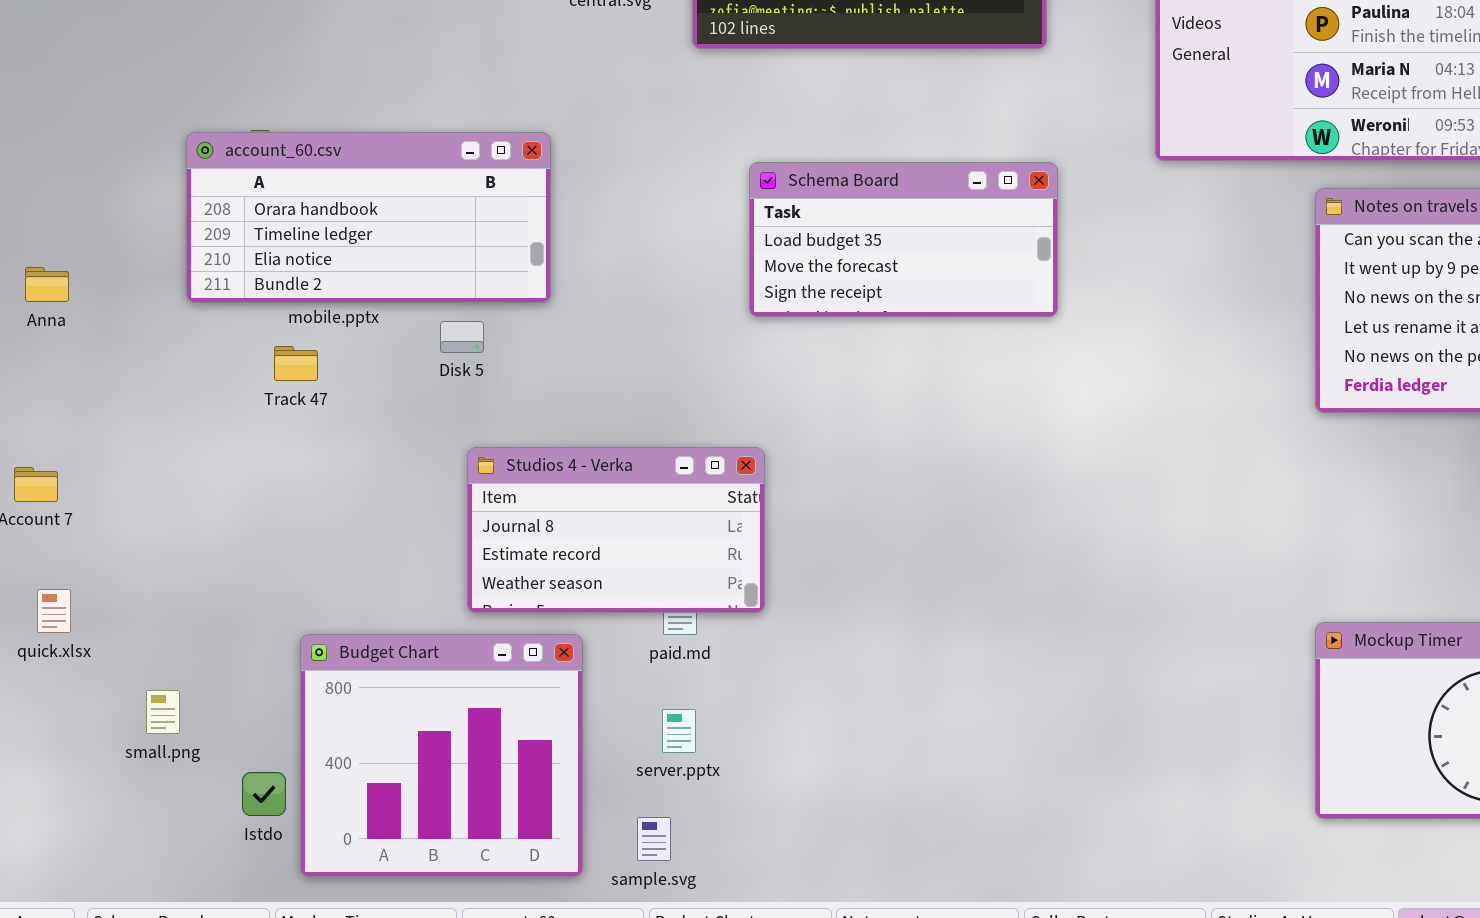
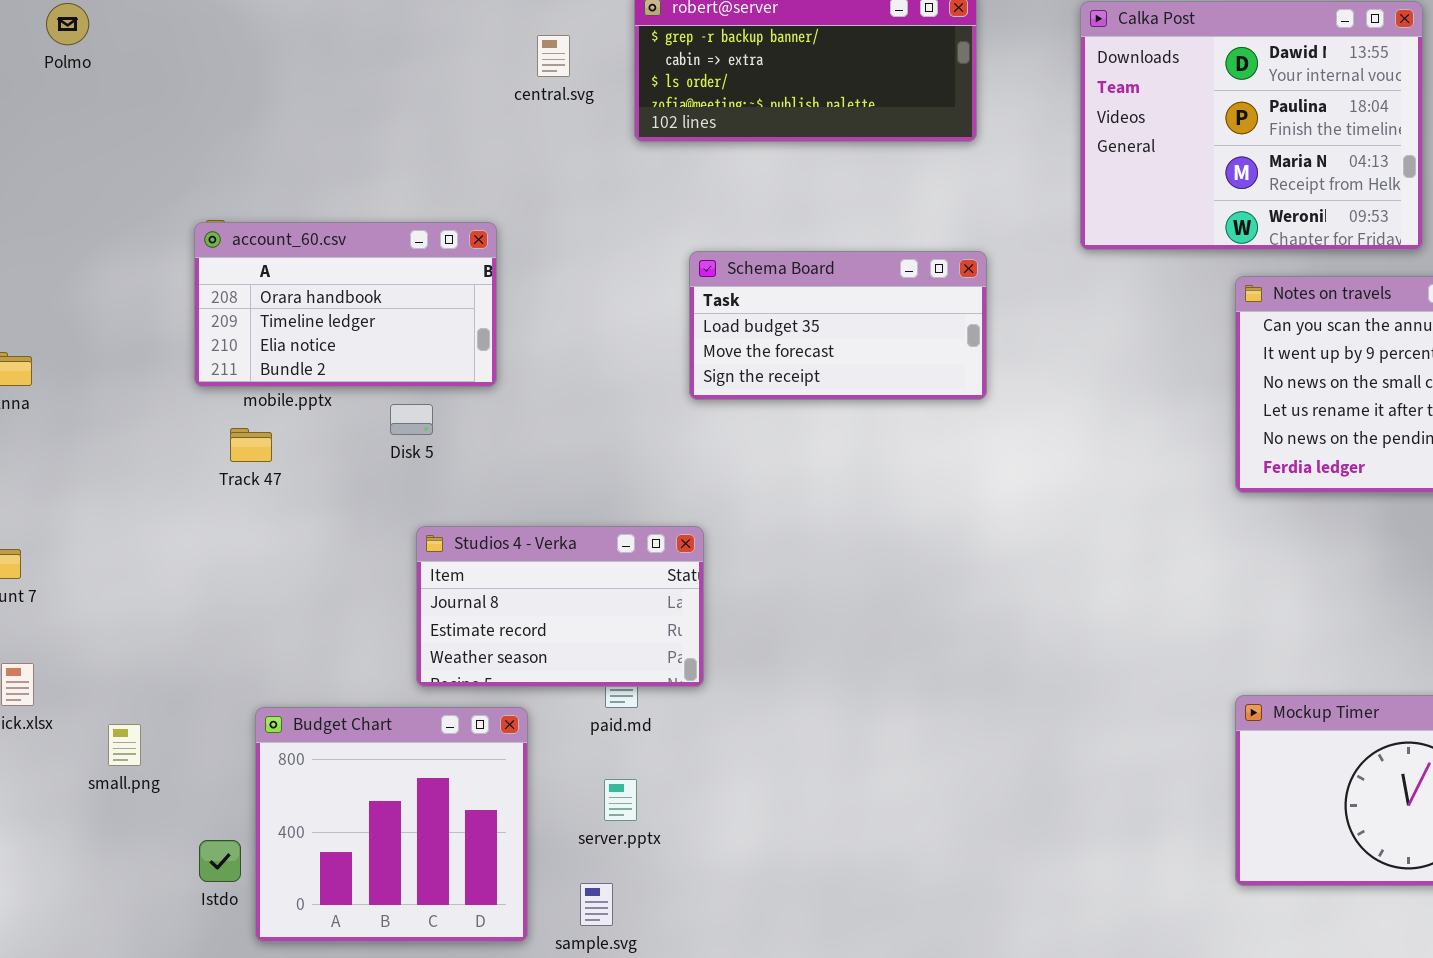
account_60.csv: [186,132,551,303] -> [194,222,497,387], resized
small.png: [146,690,180,734] -> [108,724,141,766], moved

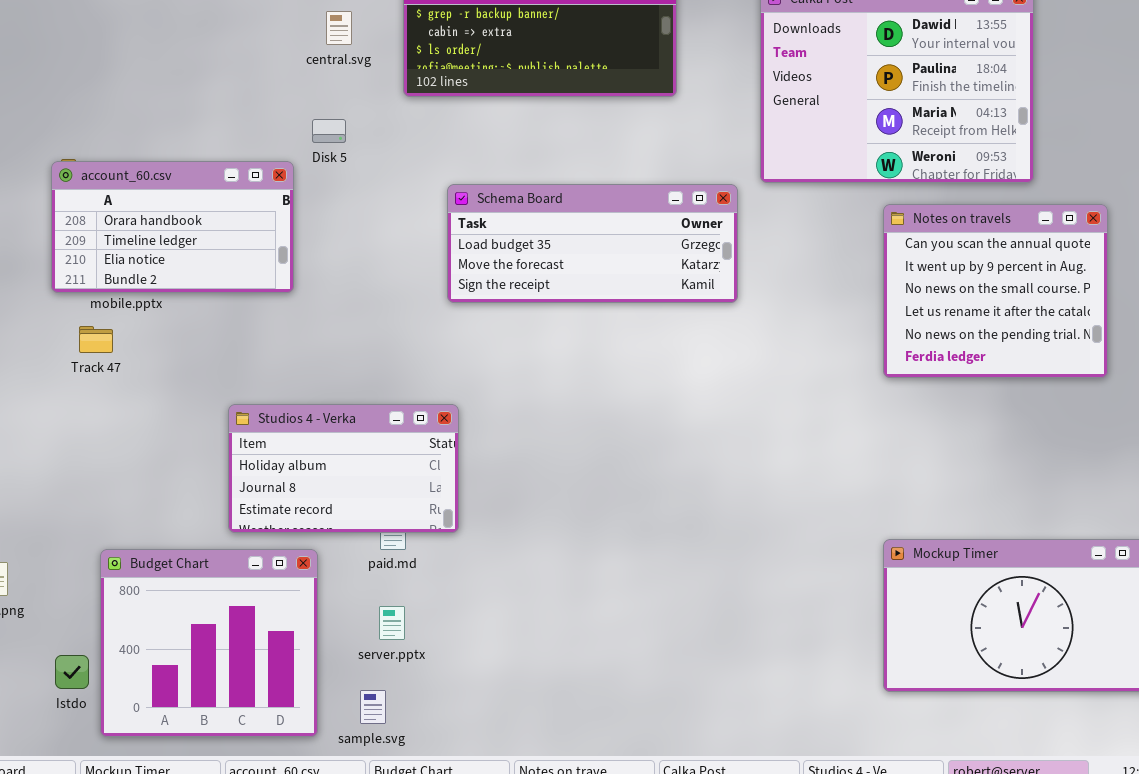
Schema Board: [689,251,987,400] -> [447,184,738,303], resized
Disk 5: [390,404,433,435] -> [312,119,346,143], moved
Studios 4 - Verka: [416,526,704,687] -> [228,404,459,533], scrolled up 1 row

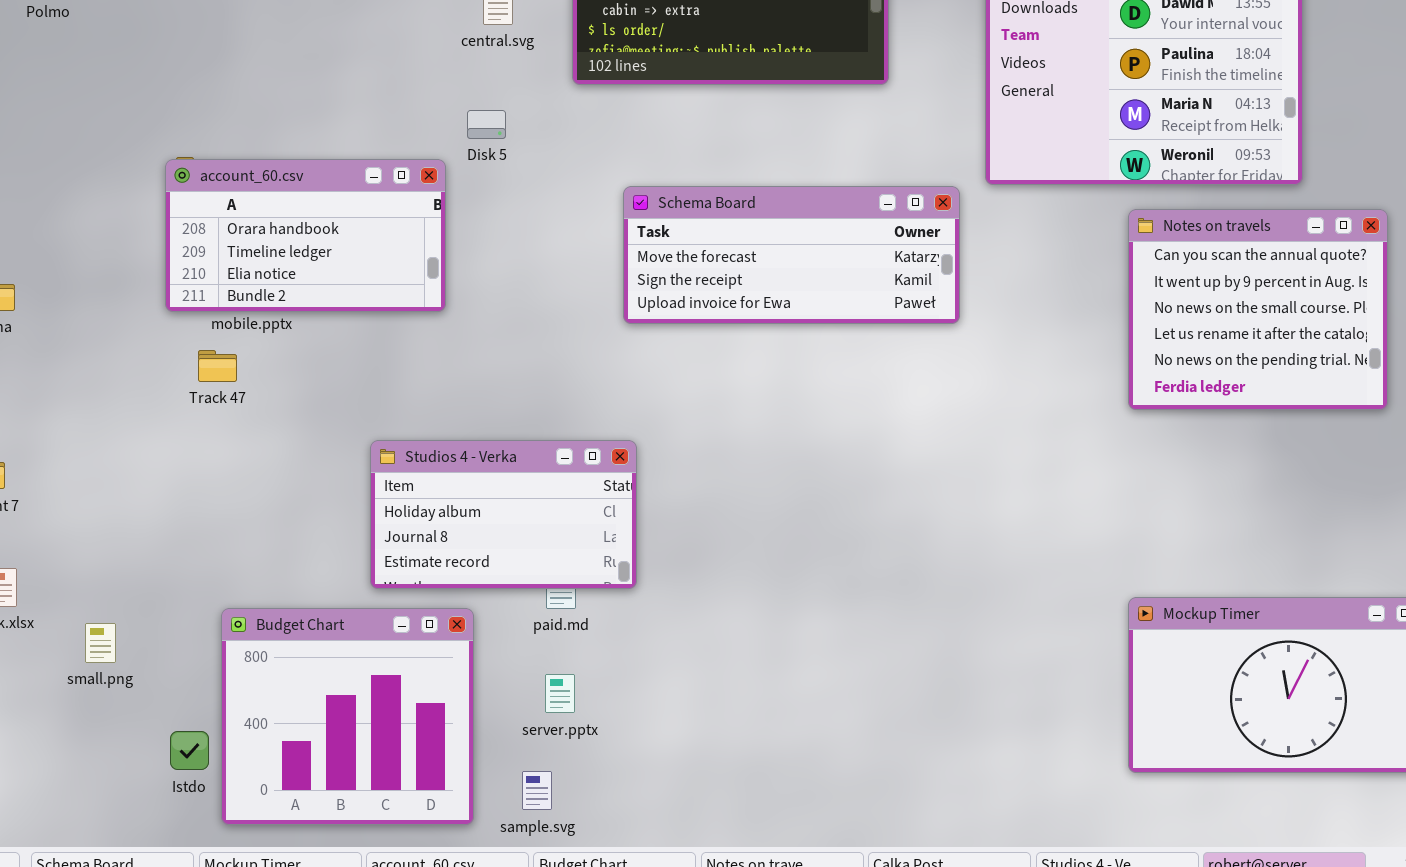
Schema Board: [447,184,738,303] -> [623,186,960,324], scrolled down 1 row

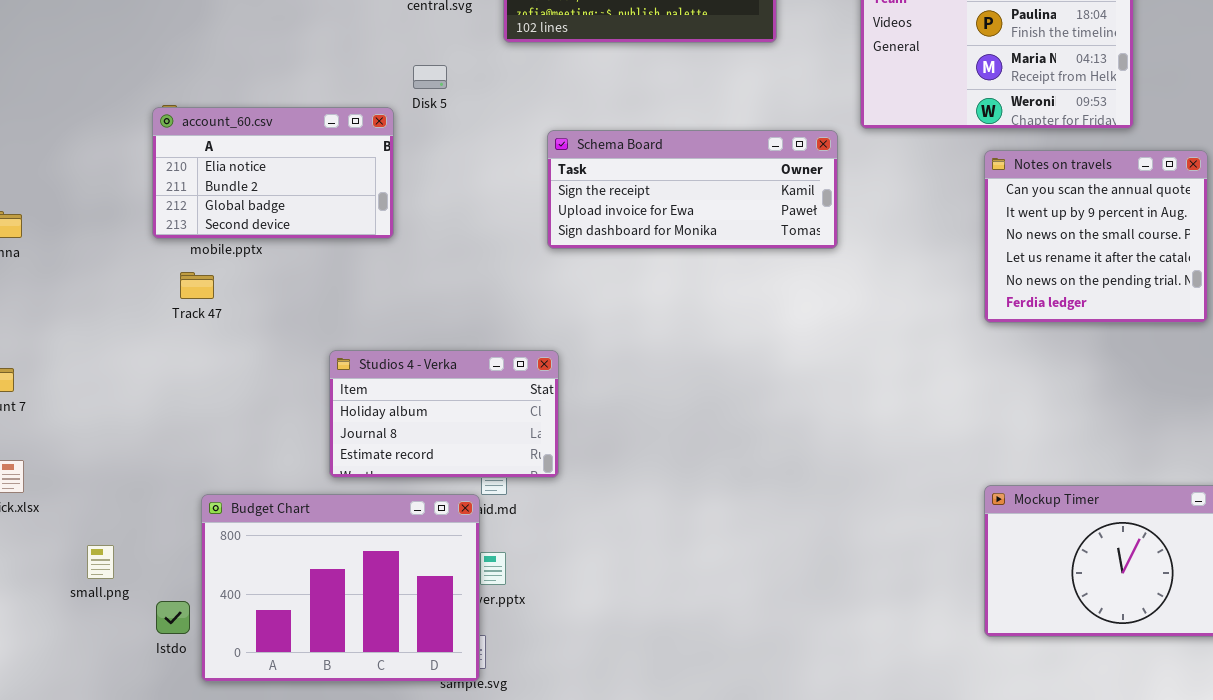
account_60.csv: [165,159,446,312] -> [152,107,394,239], scrolled down 2 rows
Schema Board: [623,186,960,324] -> [547,130,838,249], scrolled down 1 row
Budget Chart: [221,608,474,825] -> [201,494,480,682], resized
small.png: [85,623,116,663] -> [87,545,114,579], moved

